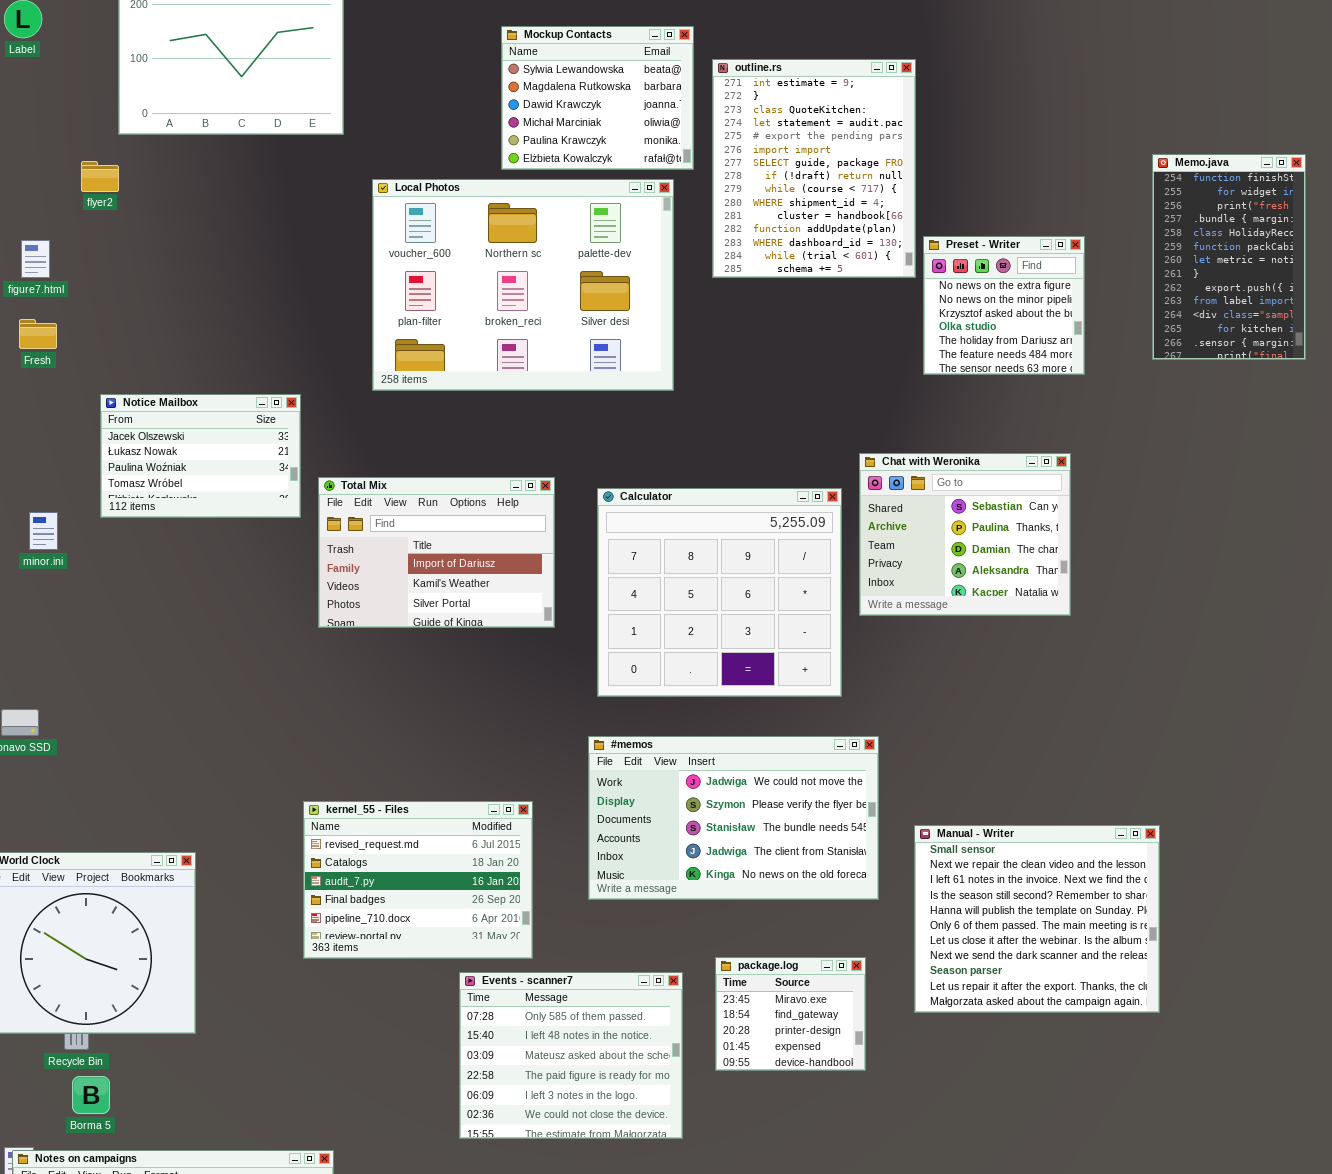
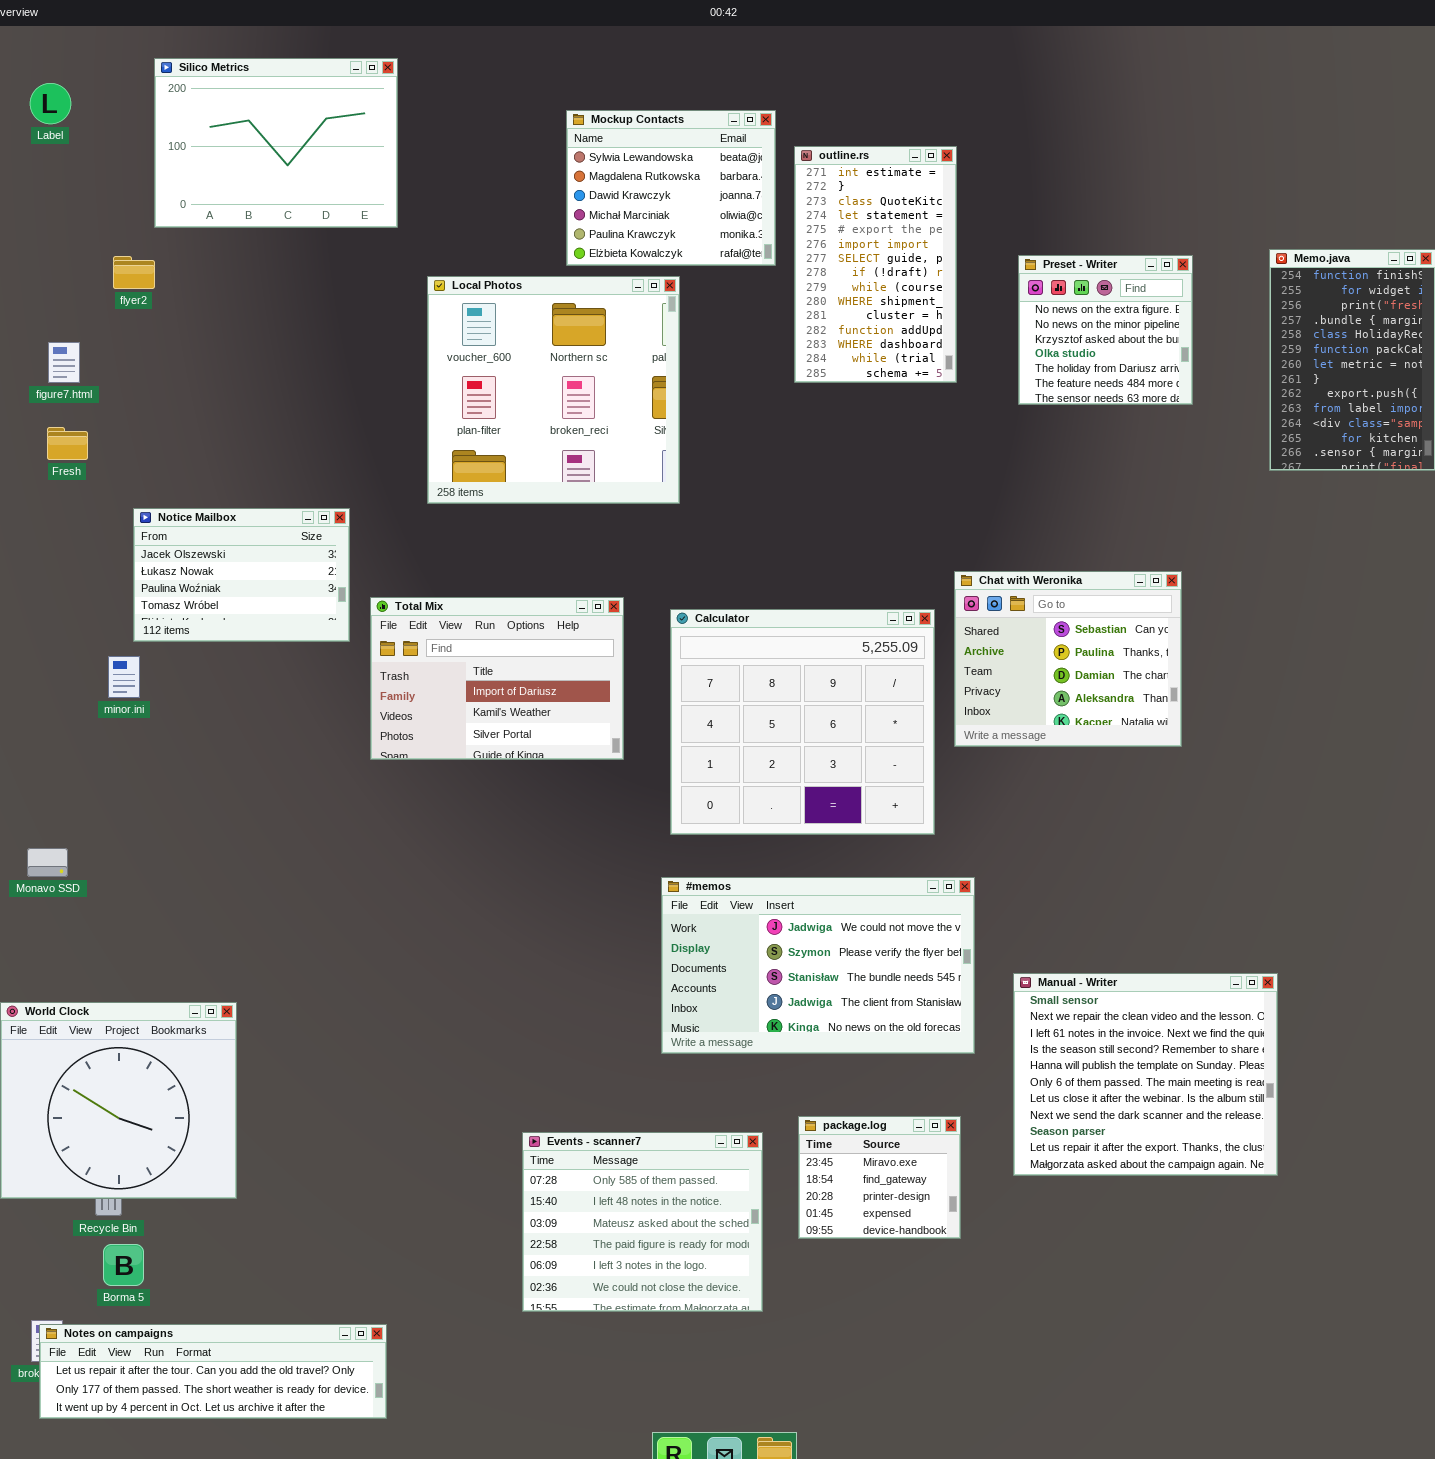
outline.rs: [712,59,916,278] -> [794,146,957,383], resized
Local Photos: [372,179,674,391] -> [427,276,680,504], resized
Preset - Writer: [923,236,1085,375] -> [1018,255,1193,405], moved
minor.ini: [29,512,58,550] -> [108,656,140,698], moved
kernel_55 - Files: [303,801,533,959] -> none, closed

